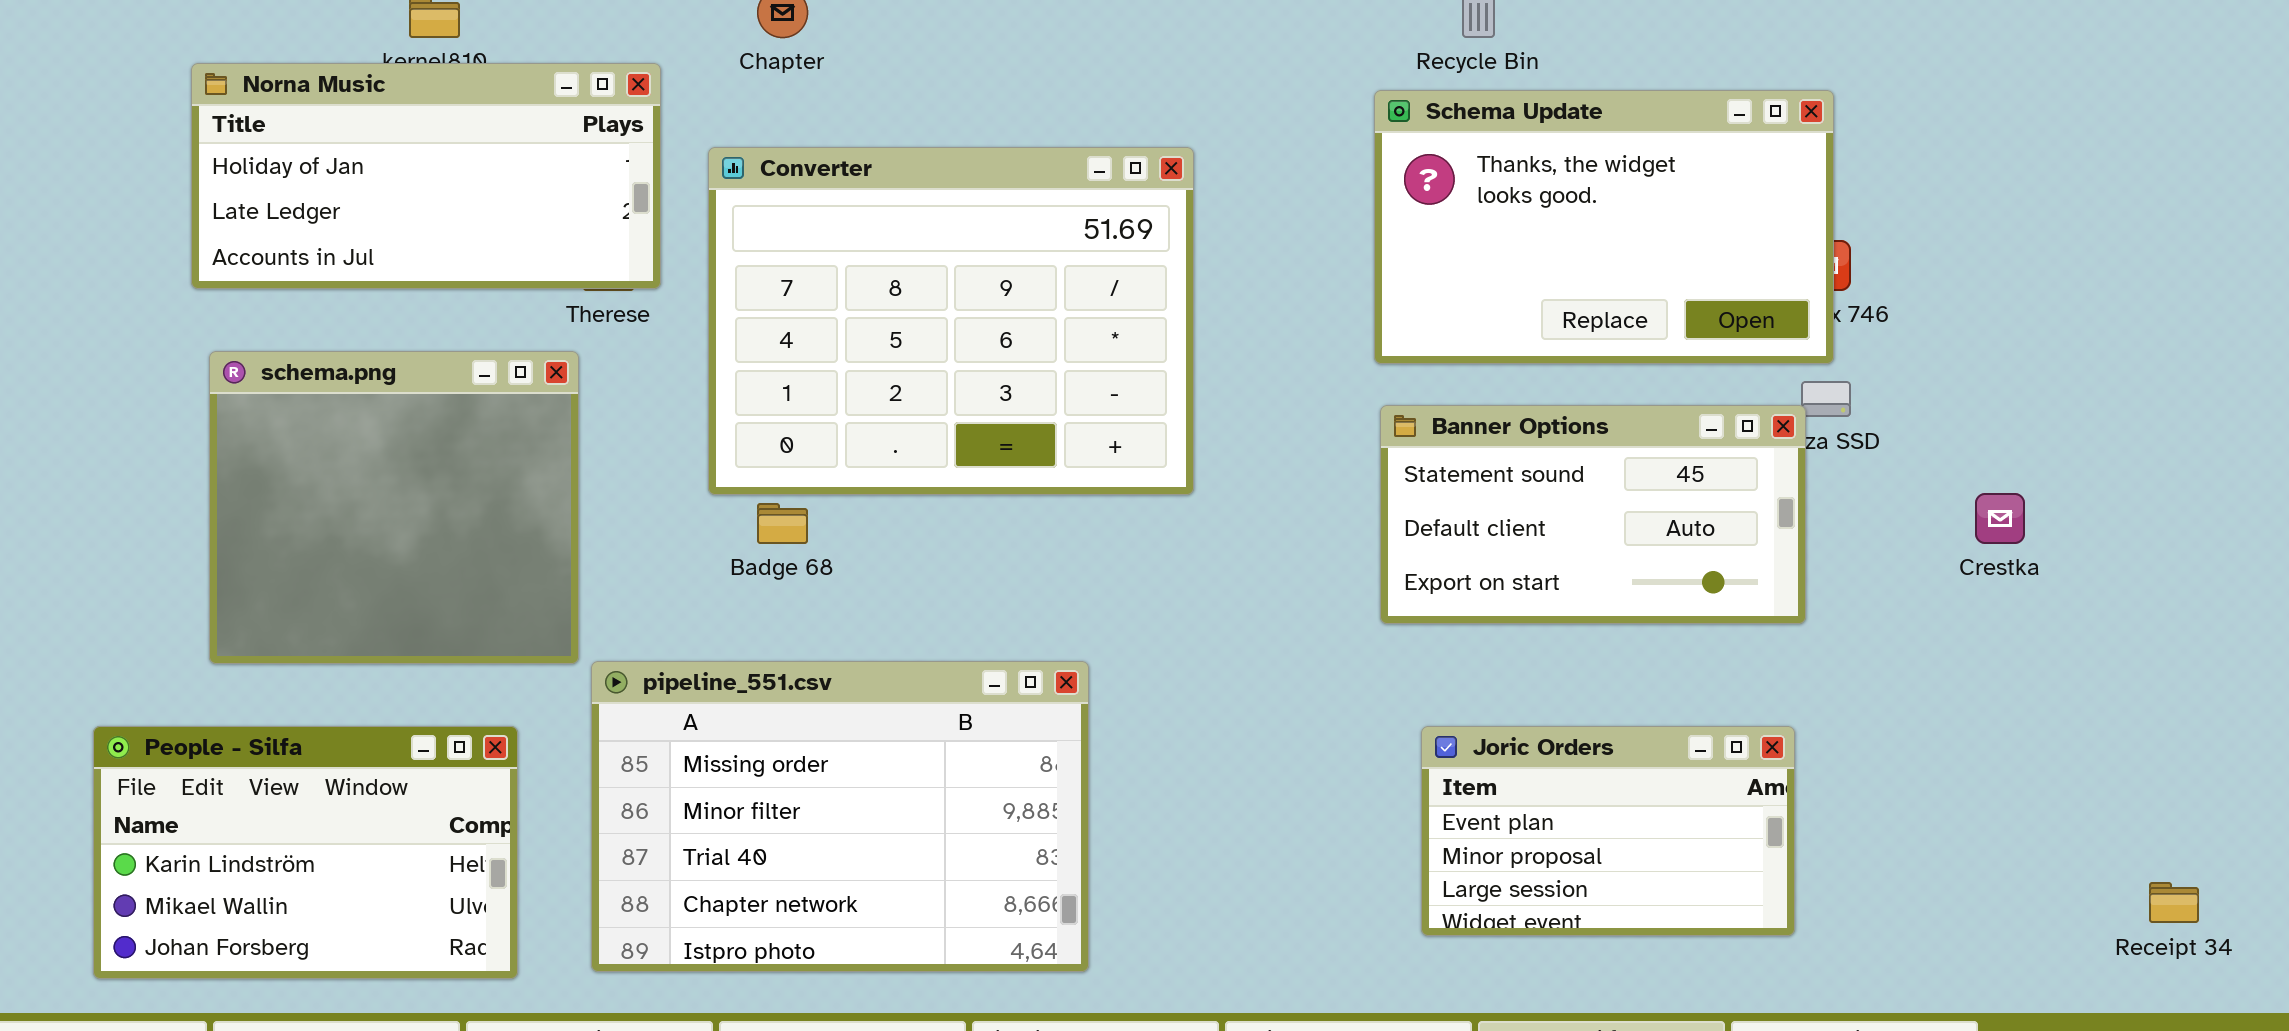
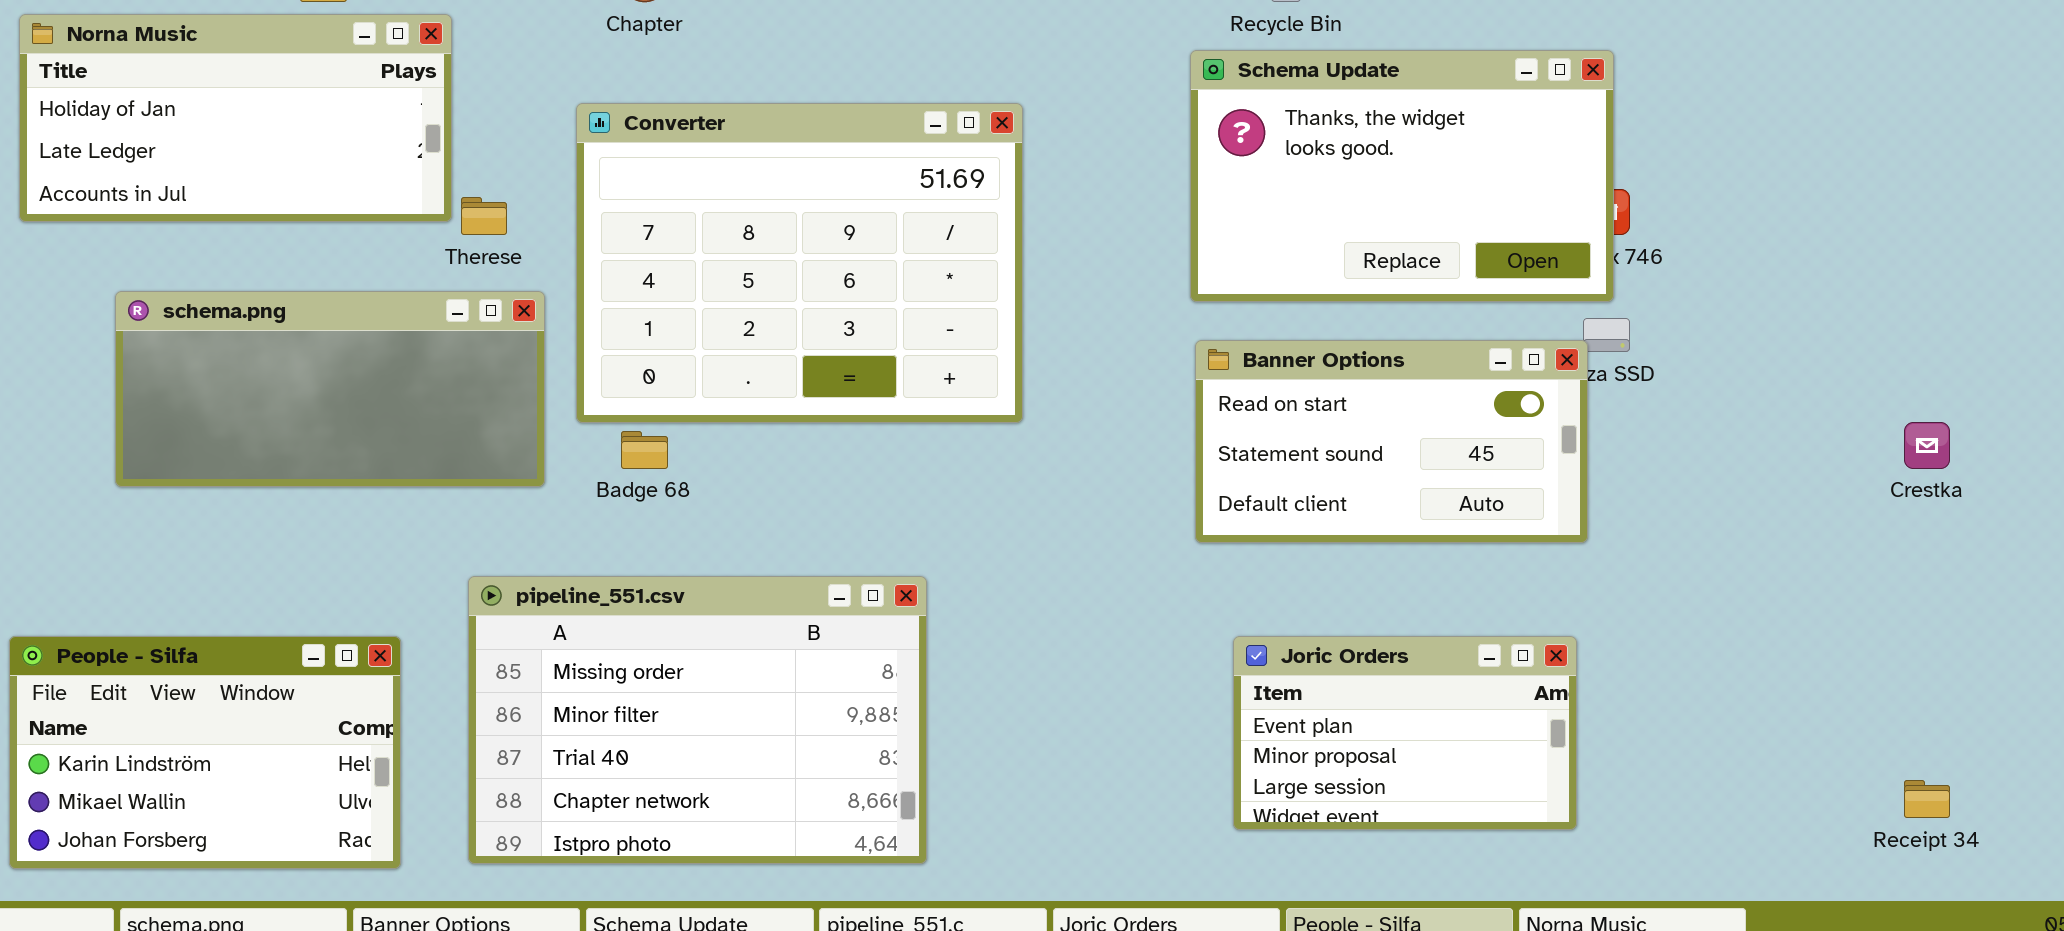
Norna Music: [191,63,661,289] -> [19,14,452,222], moved
schema.png: [209,351,579,664] -> [115,291,545,487], resized
Banner Options: [1380,405,1806,624] -> [1195,340,1588,543], scrolled up 1 row
Crestka: [1975,493,2025,544] -> [1904,422,1950,469], moved

